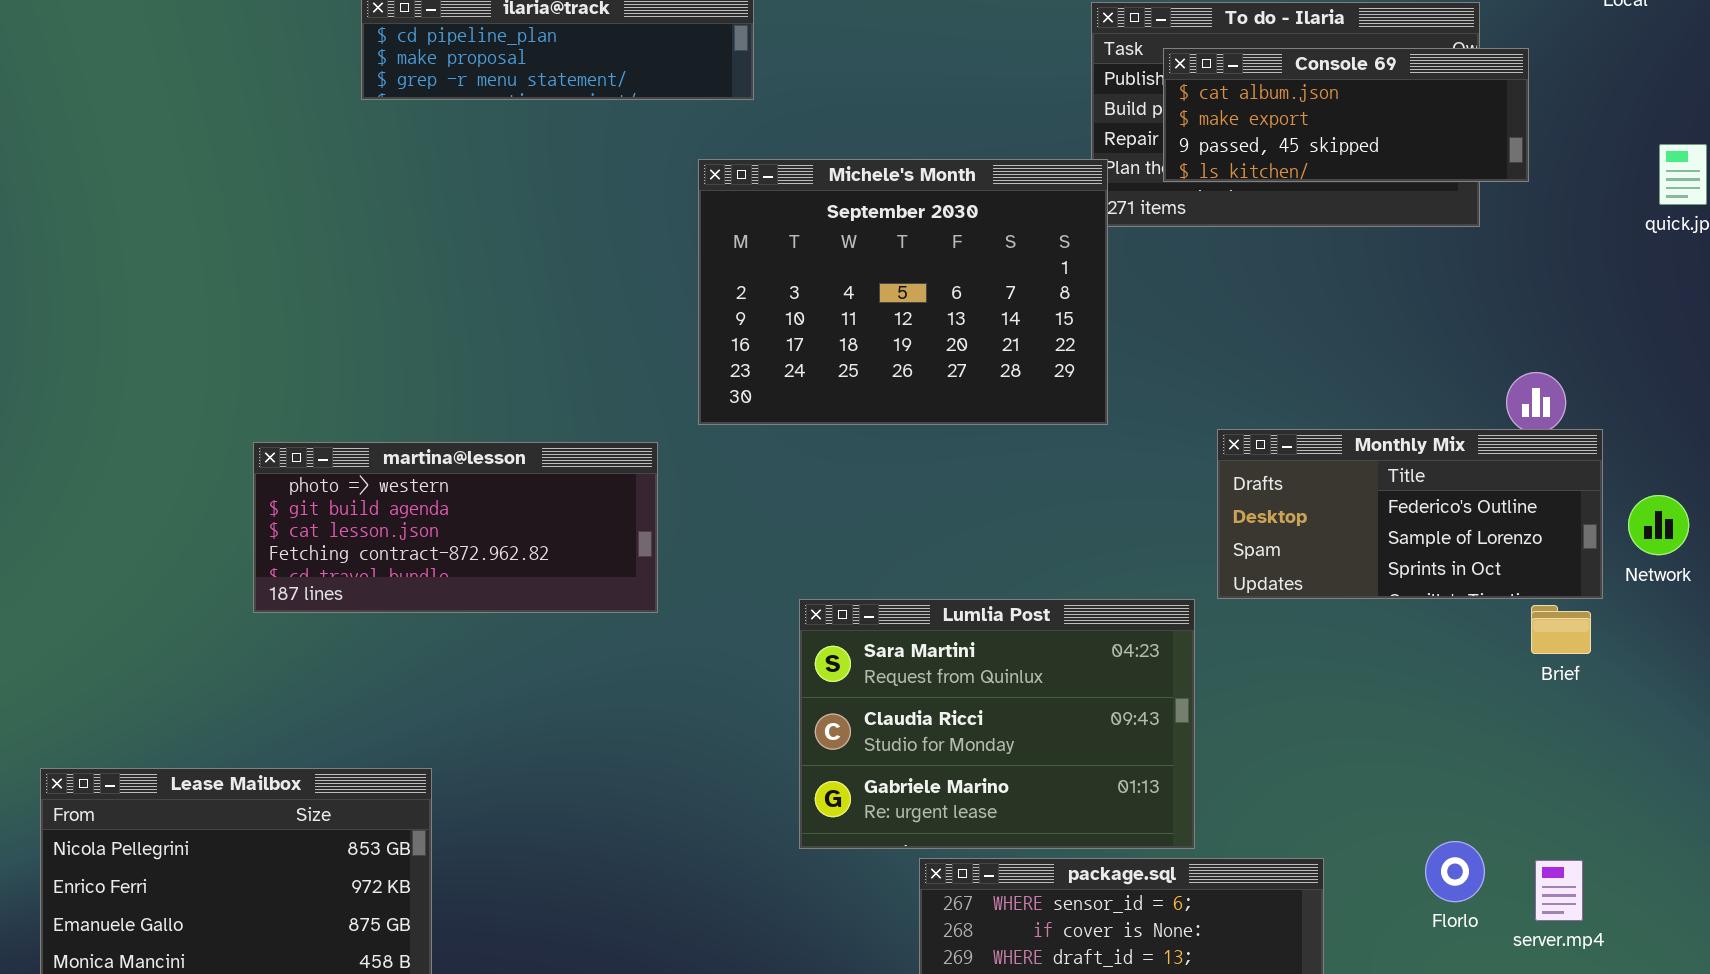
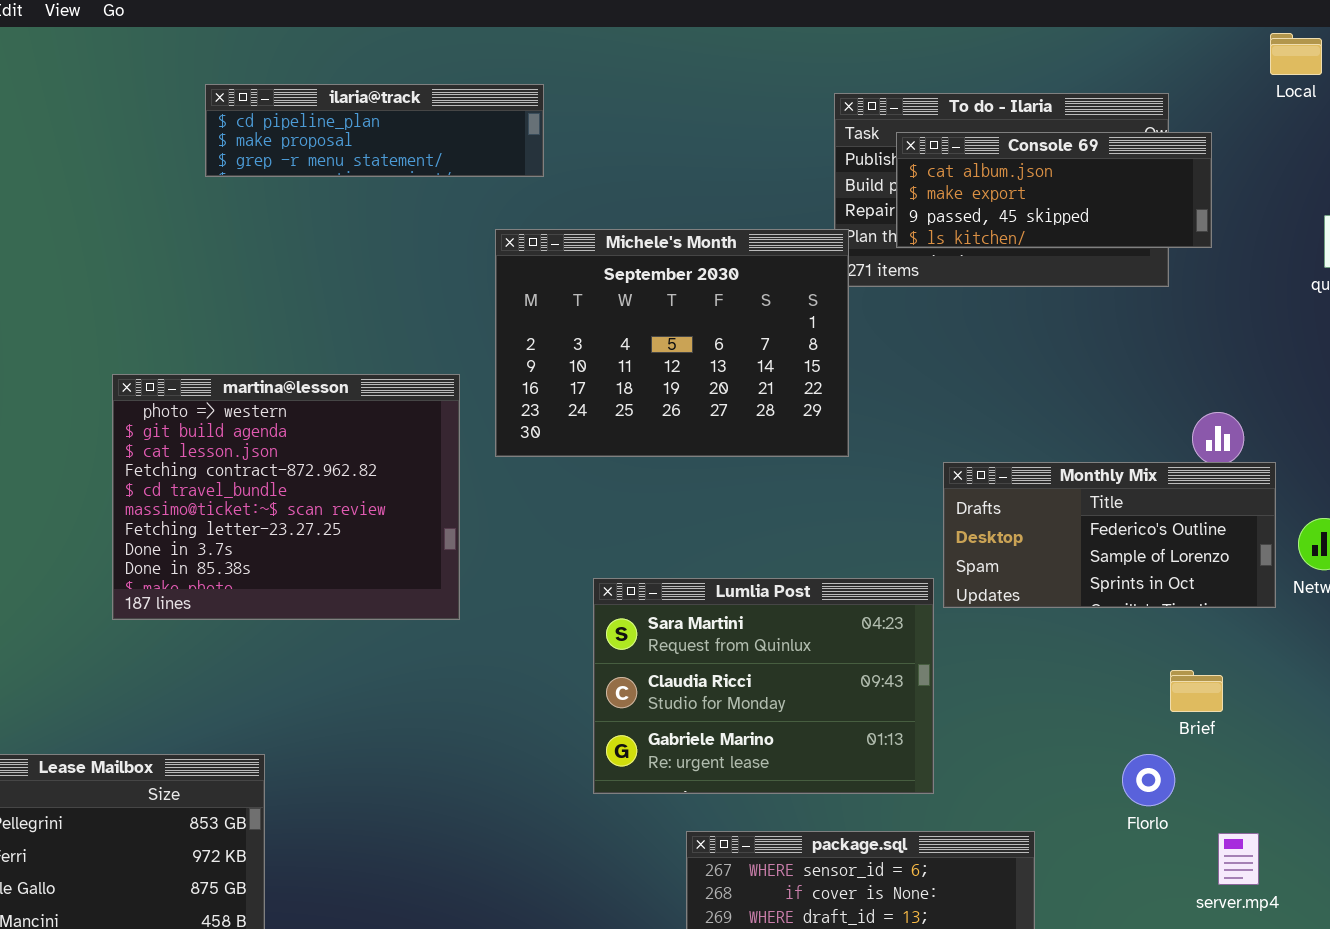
martina@lesson: [253,442,658,613] -> [112,374,460,620], resized
Lumlia Post: [799,599,1195,849] -> [593,578,934,794], moved
Brief: [1531,605,1591,654] -> [1170,670,1223,712], moved
Florlo: [1425,841,1485,902] -> [1122,754,1175,806], moved

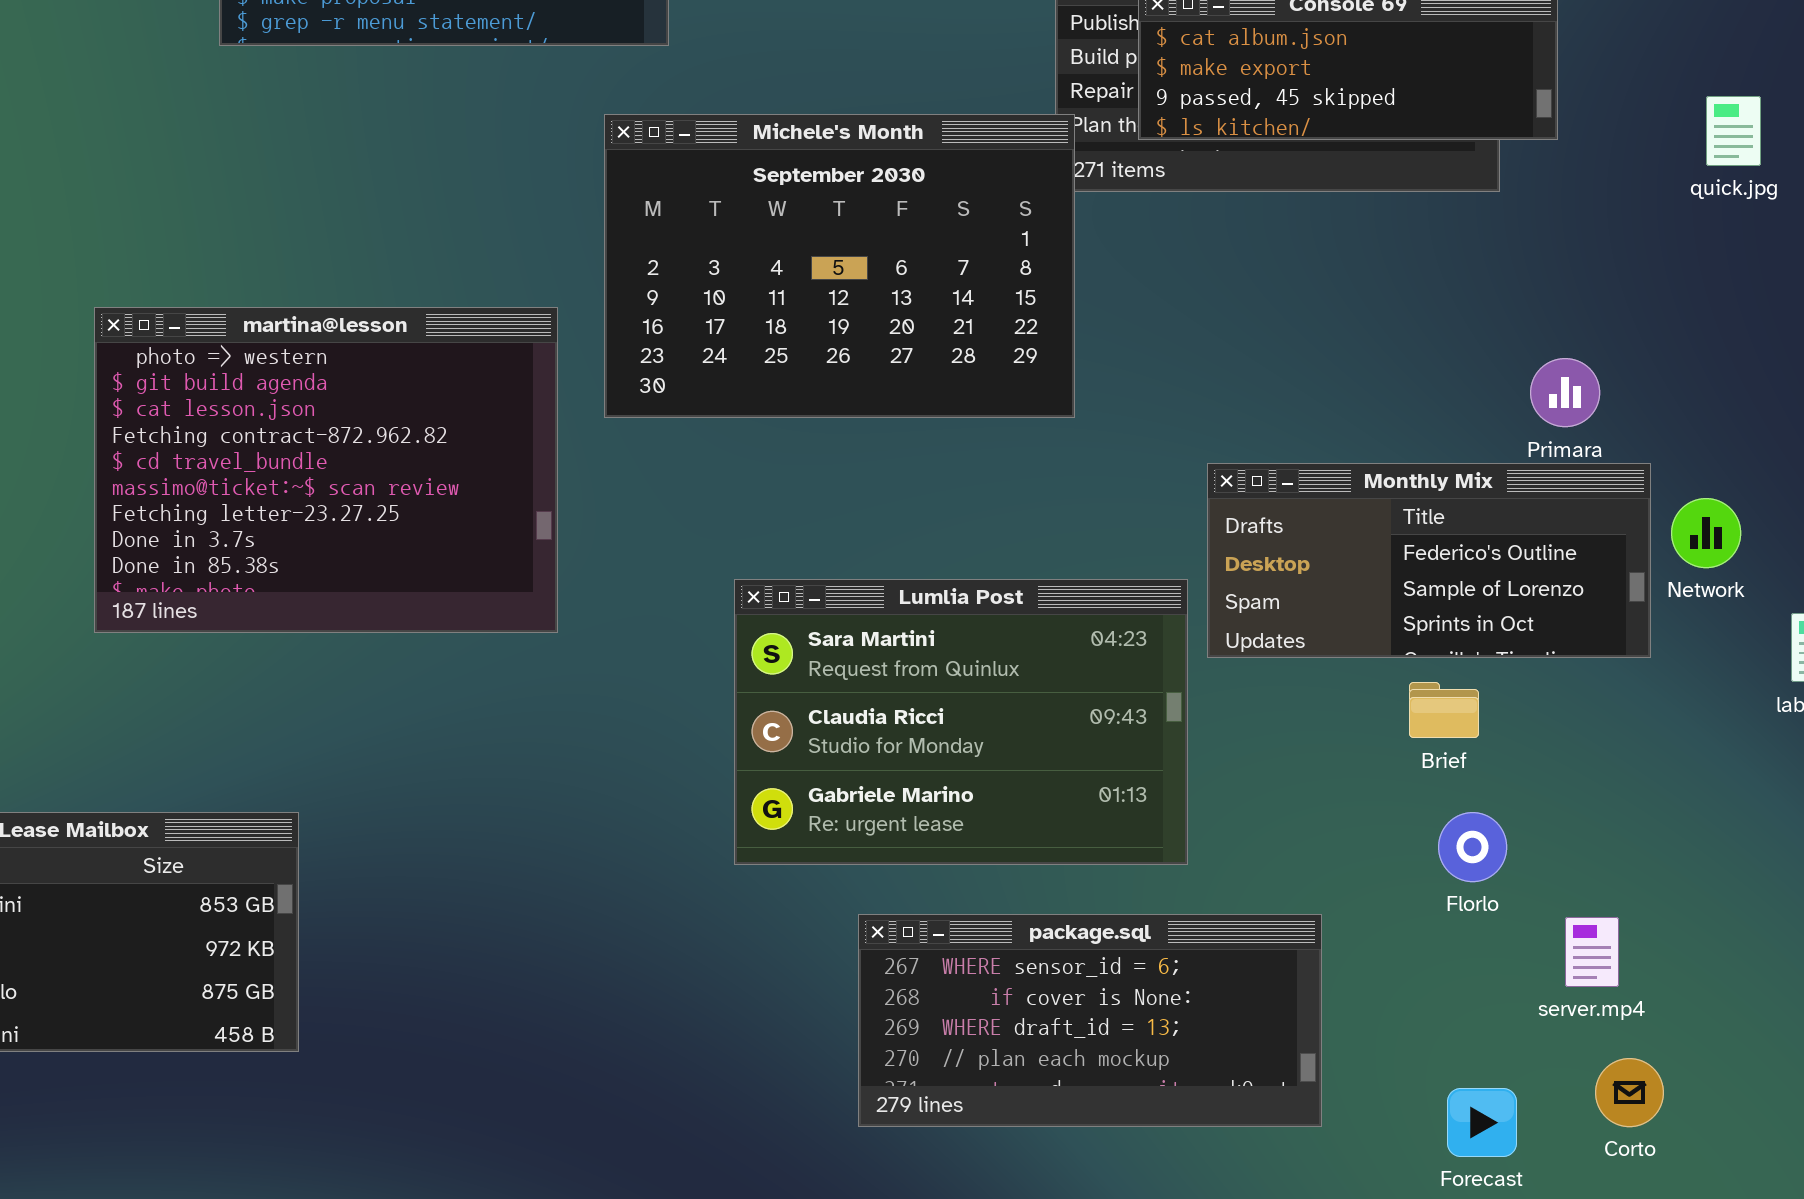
Monthly Mix: [943,462,1276,608] -> [1207,463,1651,658], moved
Brief: [1170,670,1223,712] -> [1409,682,1479,738], moved

